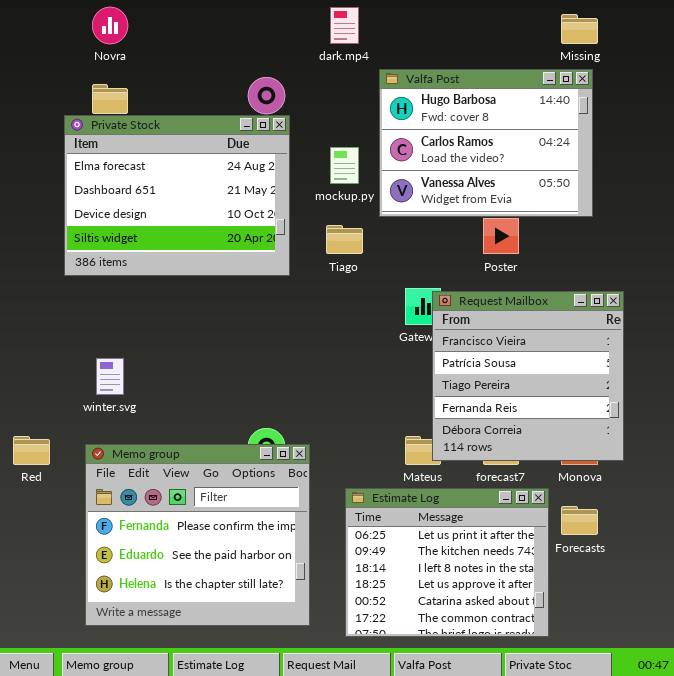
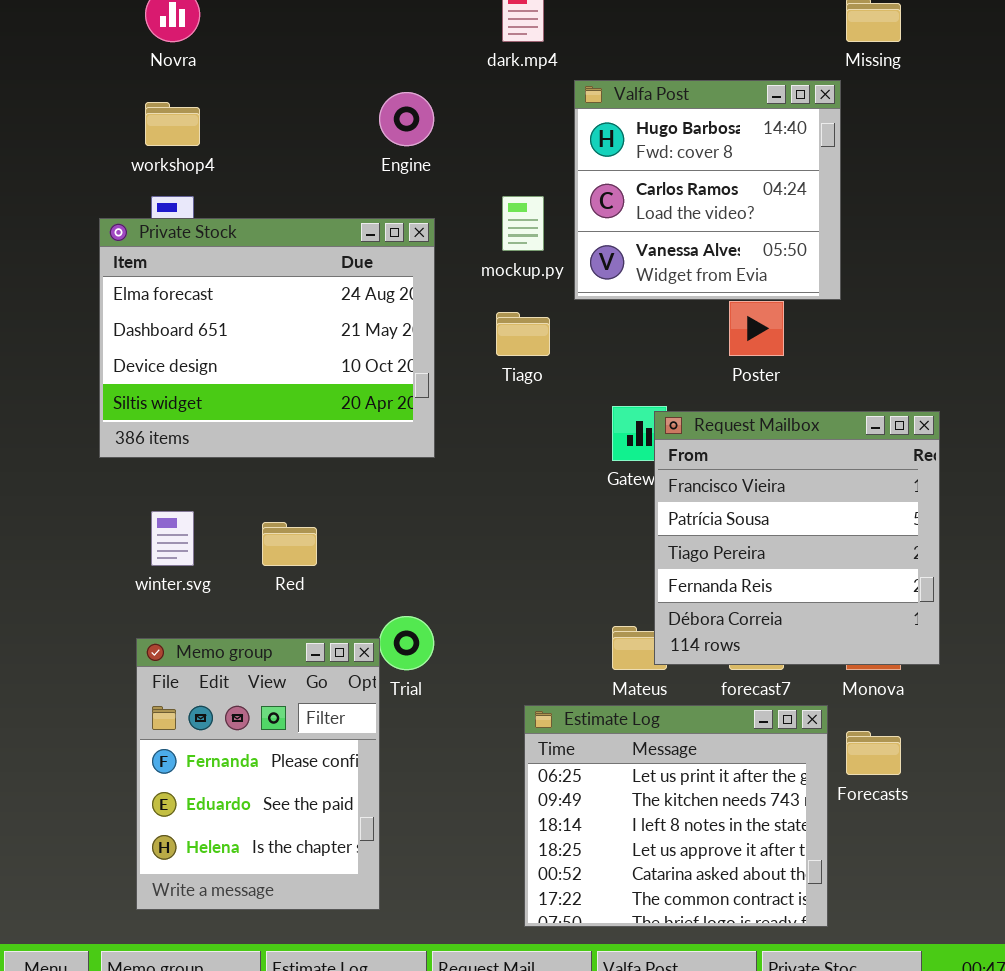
Valfa Post: [379,69,593,217] -> [574,80,841,300], resized
Private Stock: [64,115,290,276] -> [99,218,435,458], moved
Red: [13,436,50,465] -> [262,522,317,566], moved
Memo group: [85,444,310,626] -> [136,638,380,910], resized

